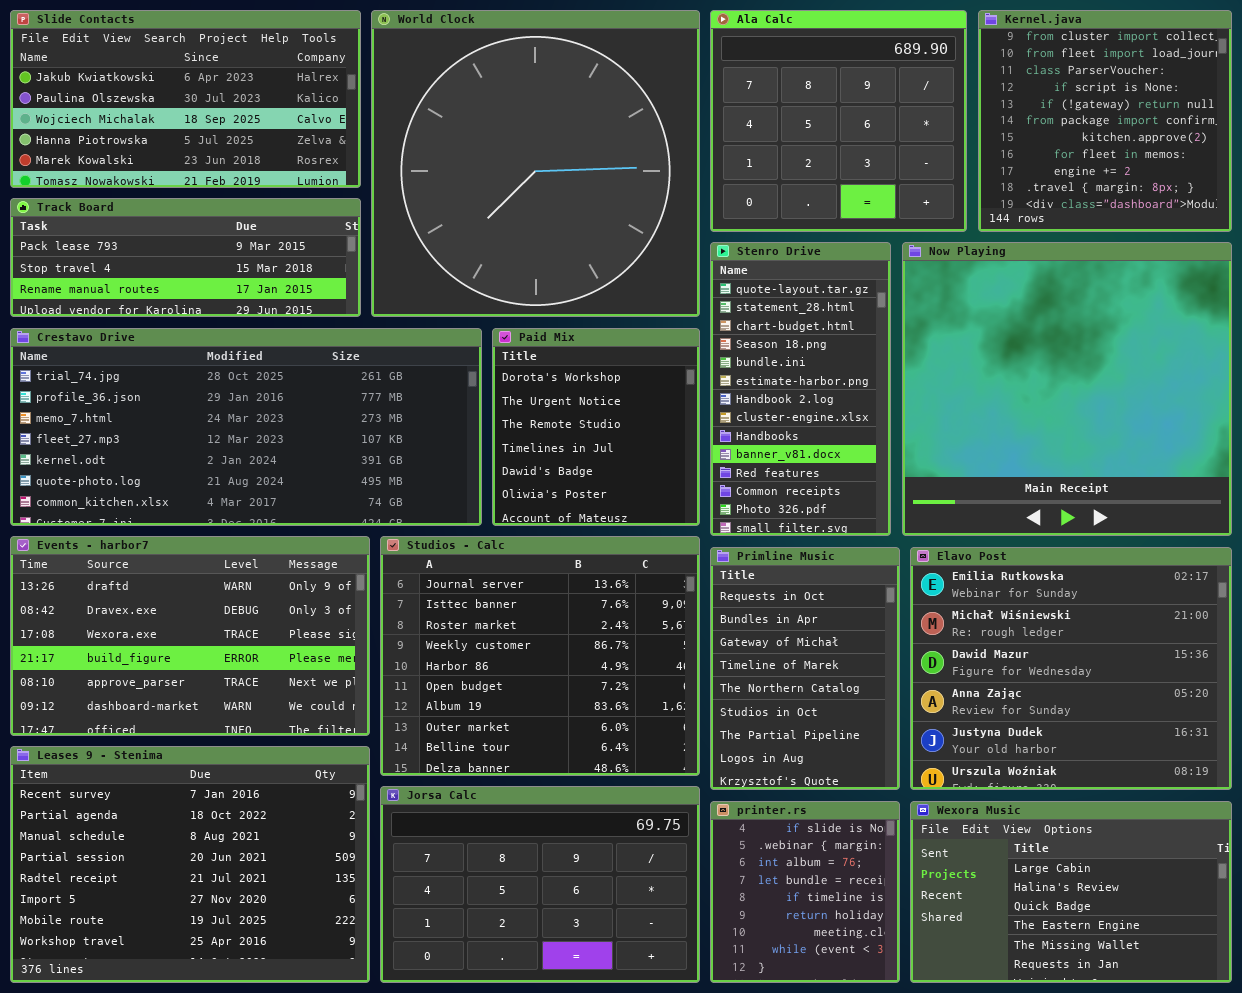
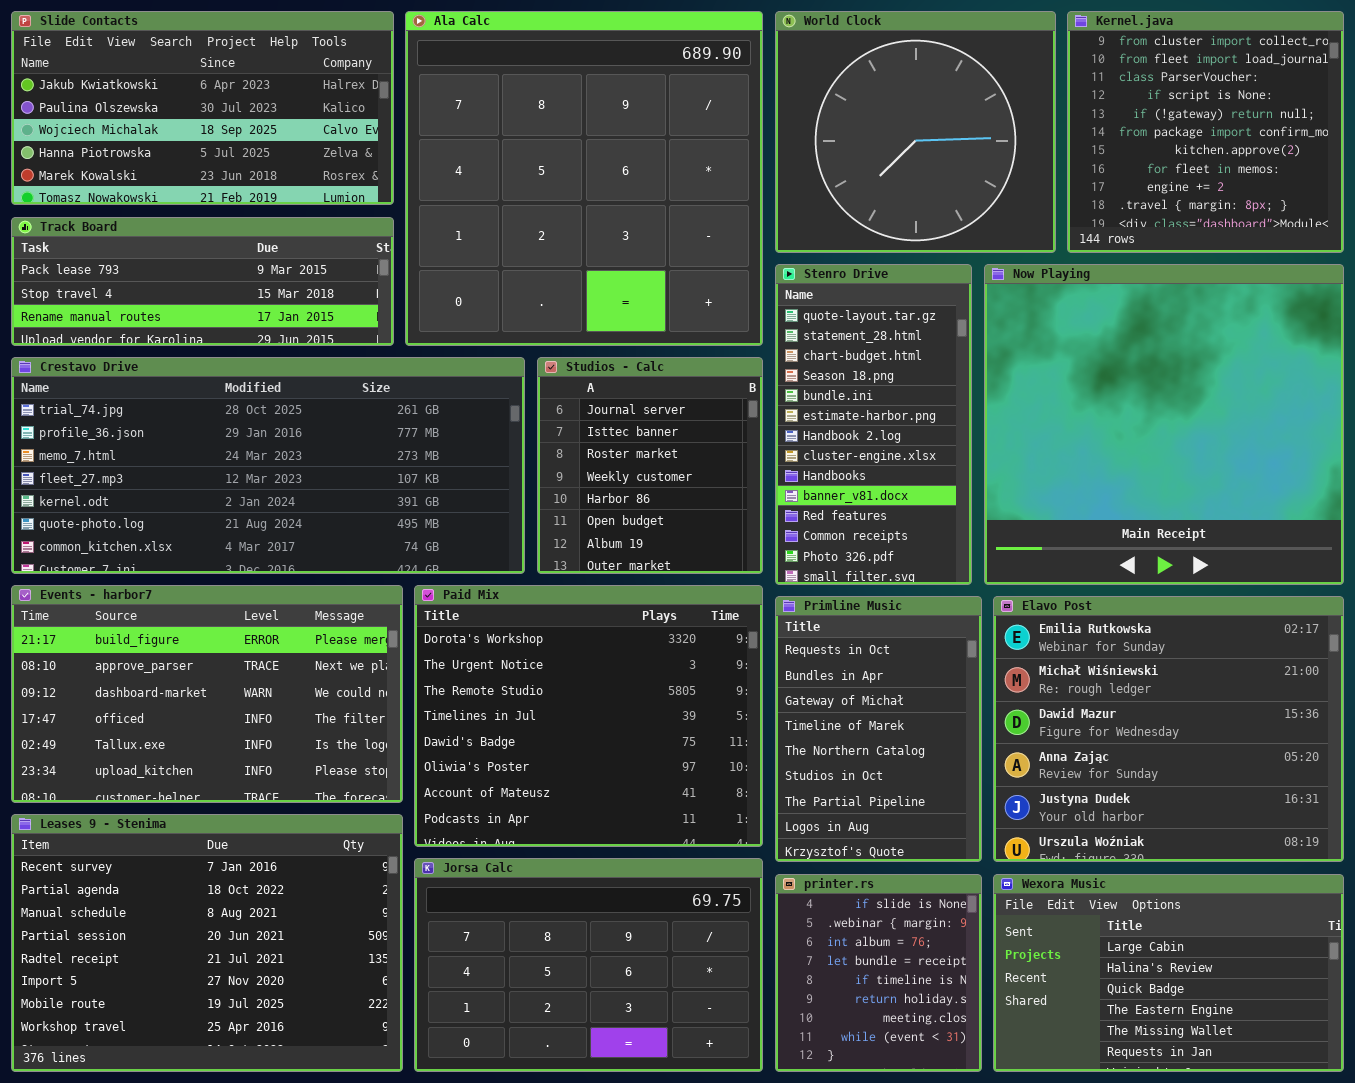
World Clock: [371,10,700,317] -> [775,11,1056,253], moved, resized
Ala Calc: [710,10,967,232] -> [405,11,763,346], moved, resized
Paid Mix: [492,328,700,526] -> [414,585,763,847], moved, resized
Events - harbor7: [10,536,370,736] -> [11,585,403,803], scrolled down 3 rows
Studios - Calc: [380,536,700,776] -> [537,357,763,574], moved, resized

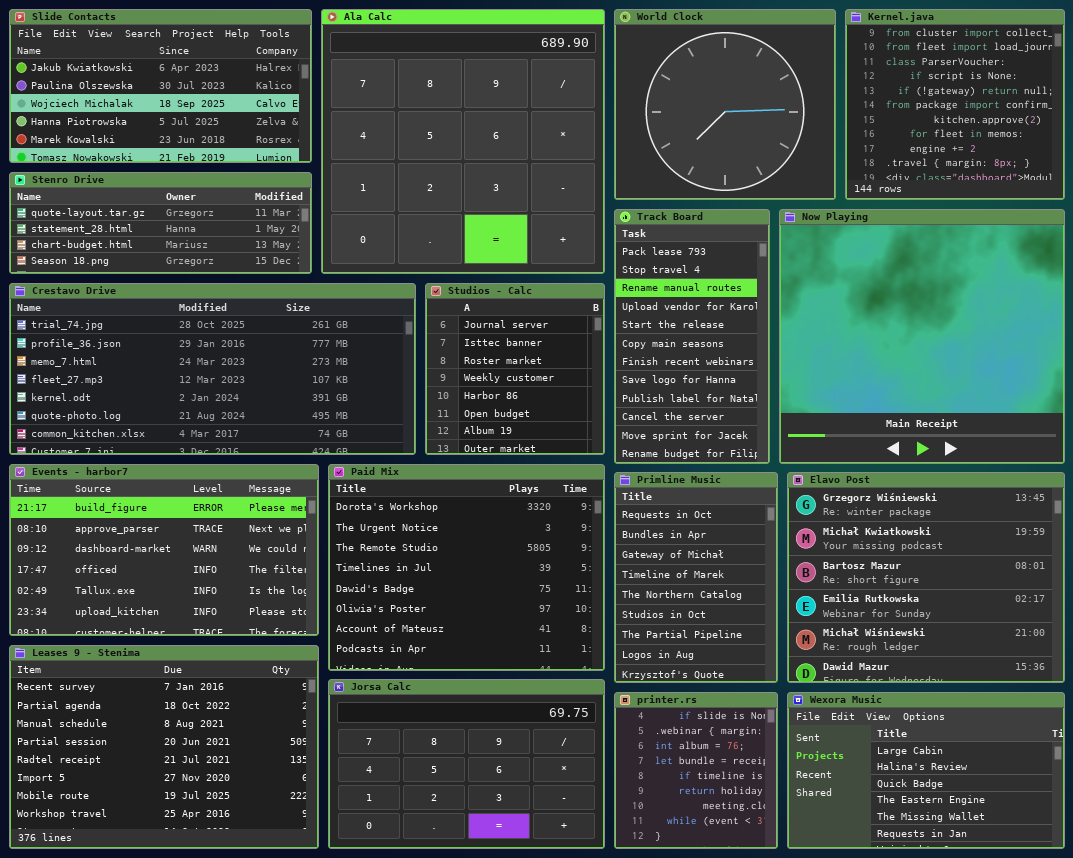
Track Board: [11,217,394,346] -> [614,209,770,464], moved, resized
Stenro Drive: [775,264,972,585] -> [9,172,312,274], moved, resized
Elavo Post: [993,596,1344,862] -> [787,472,1065,683], scrolled up 3 rows

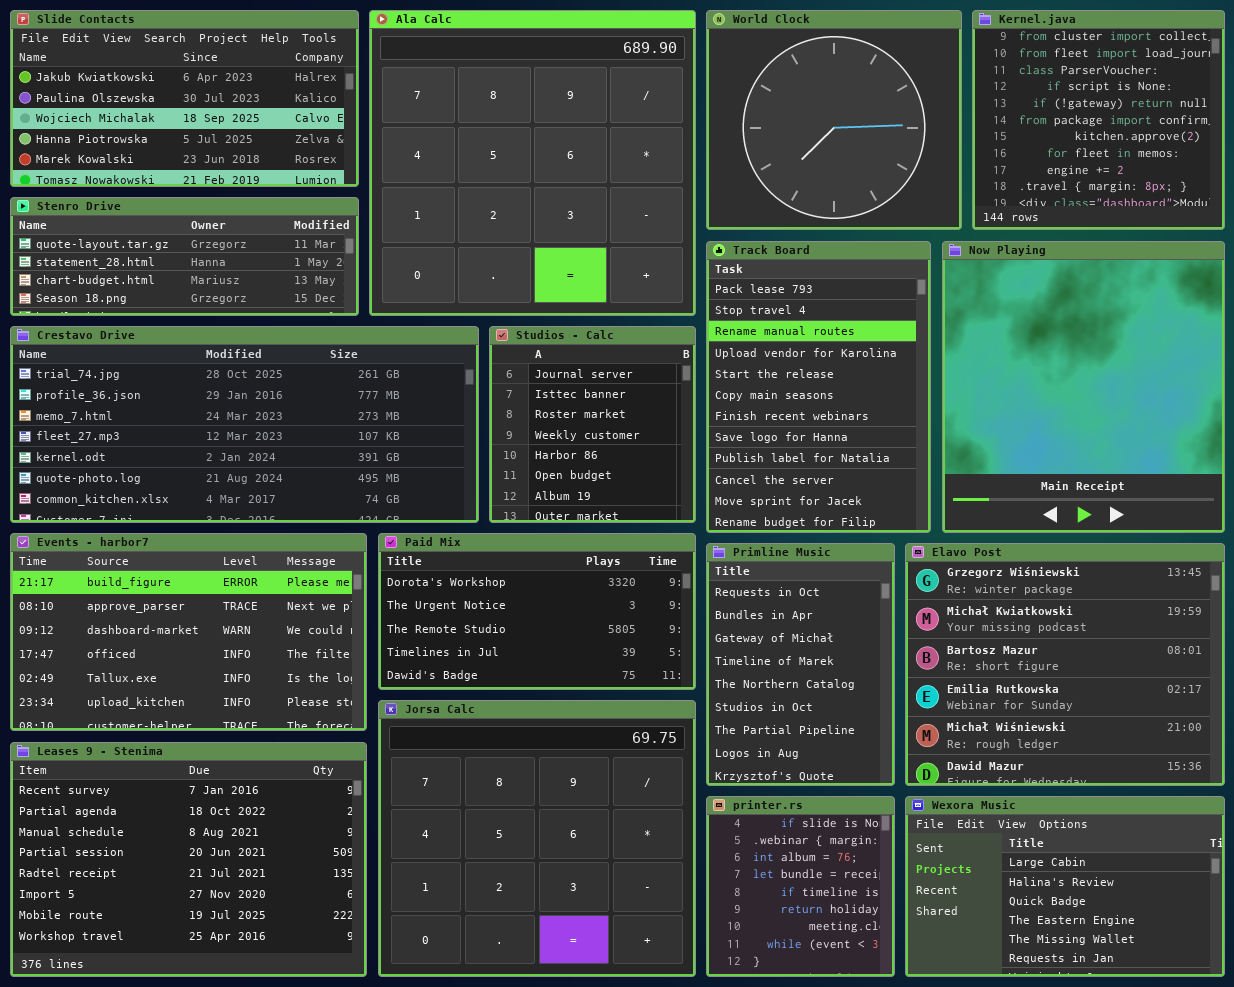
Track Board: [614,209,770,464] -> [706,241,931,533], resized
Now Playing: [779,209,1065,464] -> [942,241,1225,533], resized
Paid Mix: [328,464,605,671] -> [378,533,696,690], resized
Jorsa Calc: [328,679,605,849] -> [378,700,696,977], resized

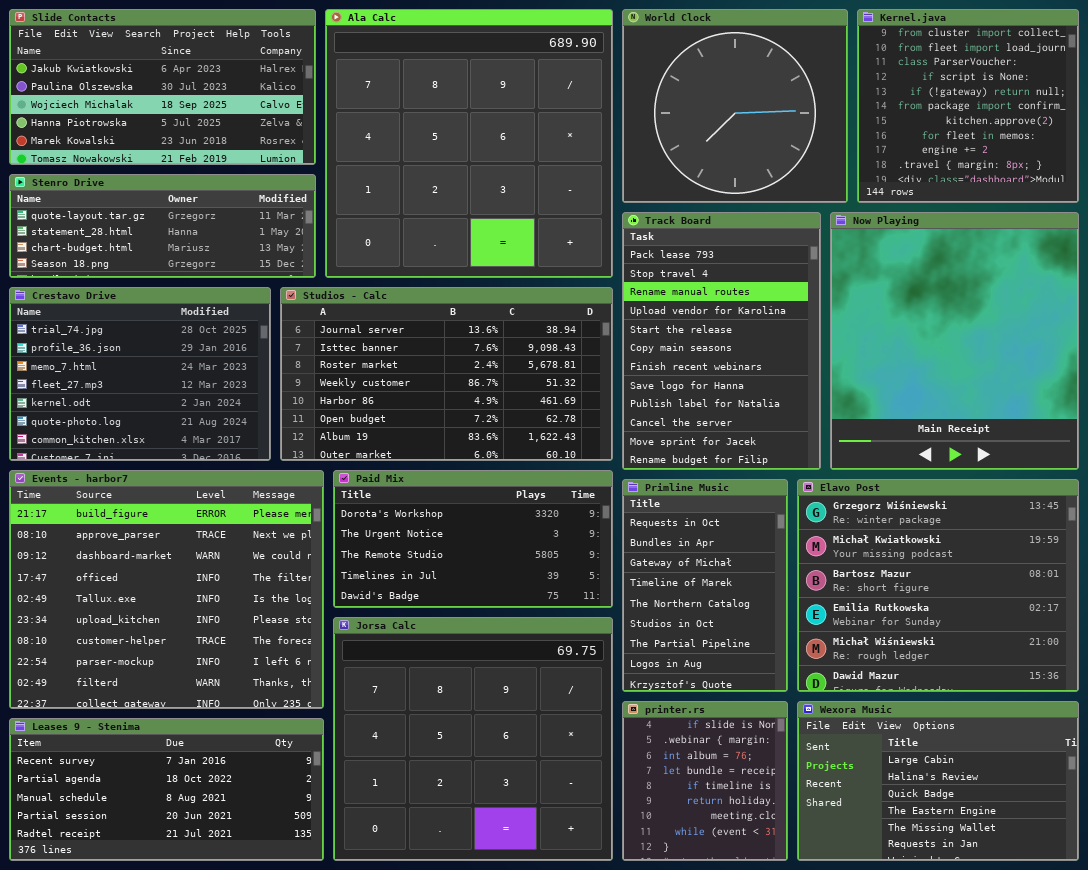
Crestavo Drive: [10,326,479,523] -> [9,287,271,461], resized
Studios - Calc: [489,326,696,523] -> [280,287,613,461], resized
Events - harbor7: [10,533,367,731] -> [9,470,324,709], resized
Leases 9 - Stenima: [10,742,367,977] -> [9,718,324,861], resized

